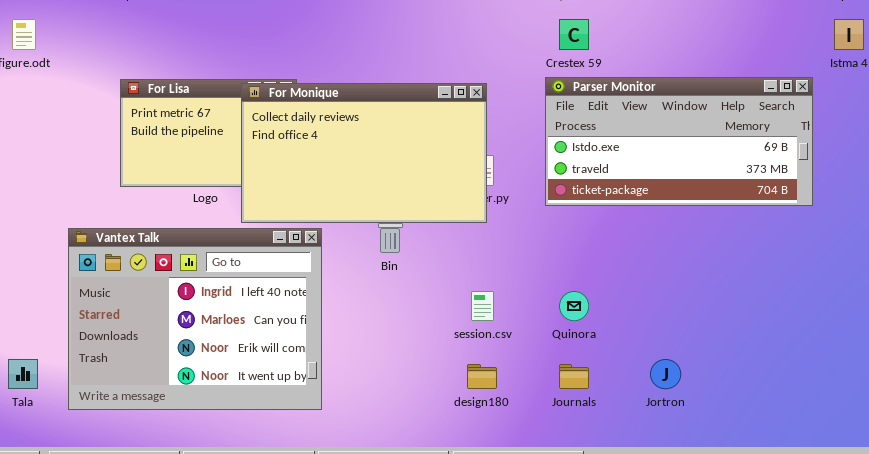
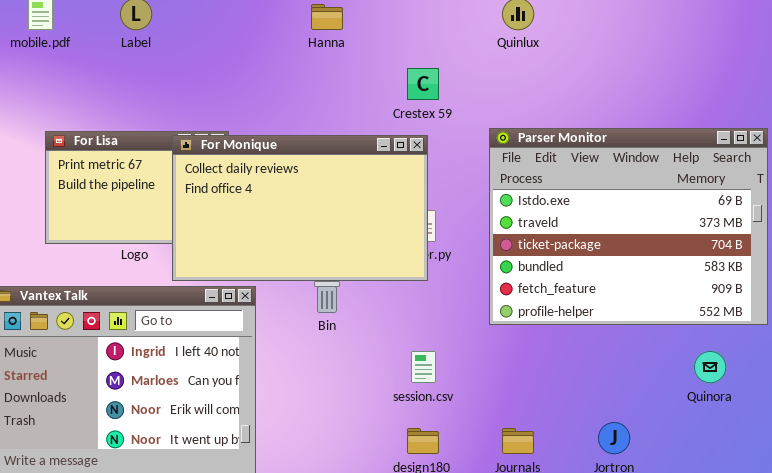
Crestex 59: [559,19,589,50] -> [407,68,439,100], moved
Parser Monitor: [545,77,813,206] -> [489,128,768,325], resized
Quinora: [559,291,589,321] -> [694,351,726,383], moved

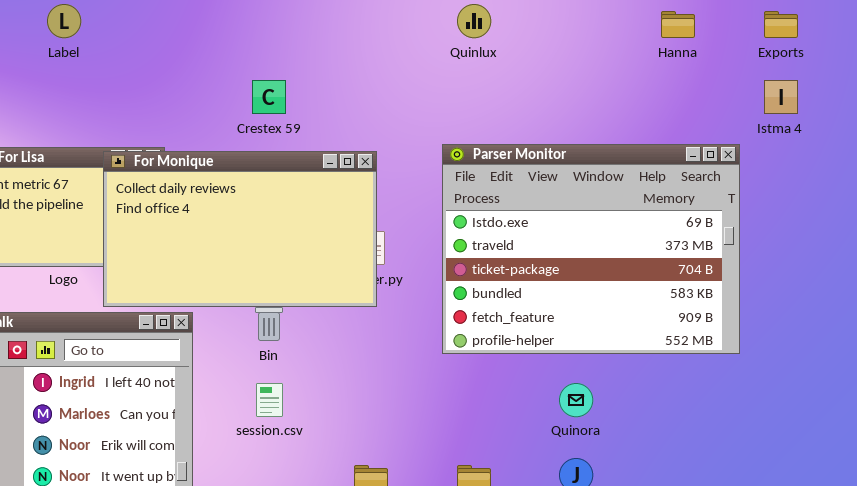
Hanna: [311,4,343,30] -> [661,11,695,38], moved
Crestex 59: [407,68,439,100] -> [252,80,286,114], moved
session.csv: [411,351,436,383] -> [256,383,283,417], moved
Quinora: [694,351,726,383] -> [559,383,593,417], moved

